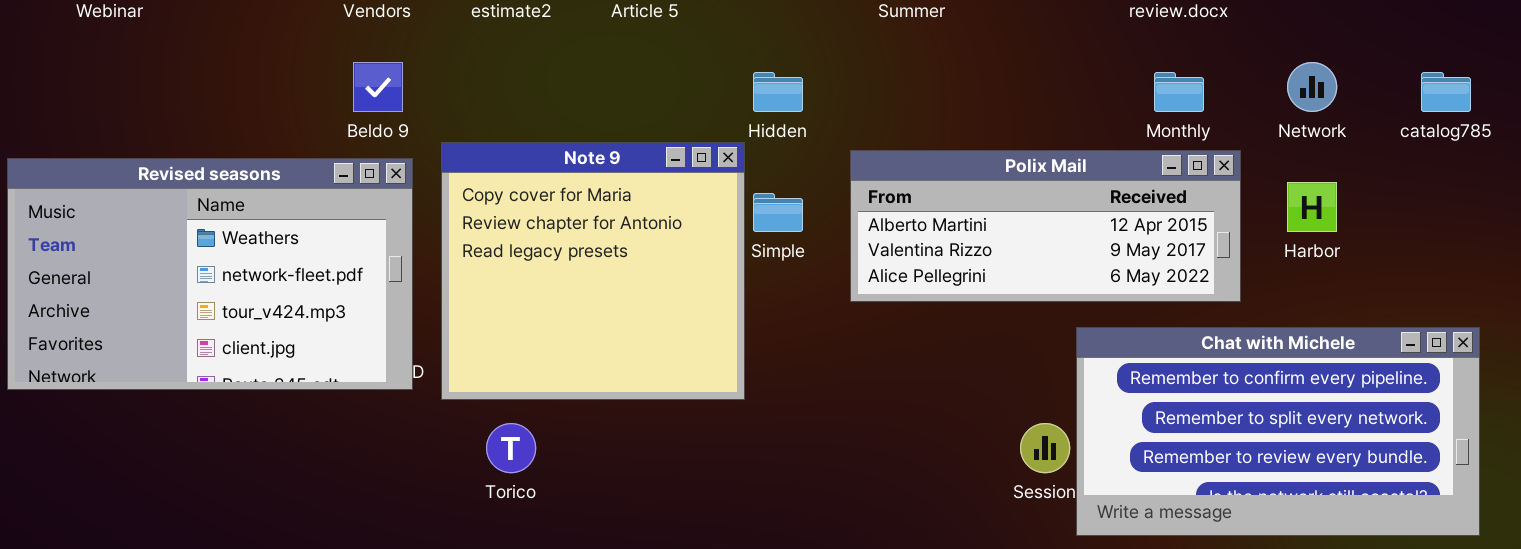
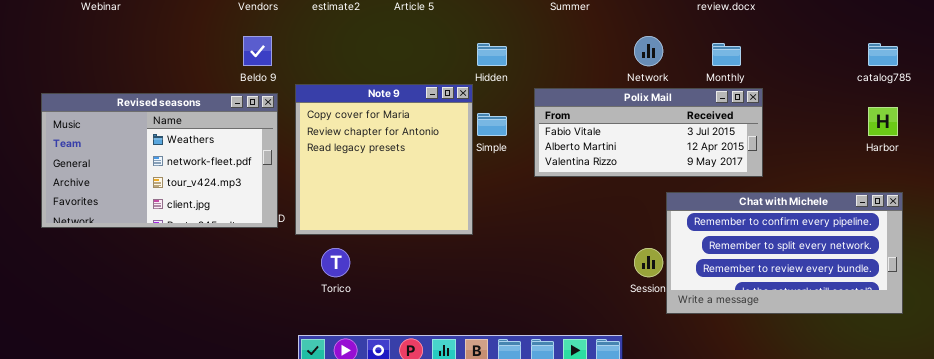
Network: [1287,62,1337,112] -> [634,36,663,66], moved
Polix Mail: [850,150,1241,302] -> [534,88,763,177], scrolled up 1 row
Harbor: [1287,182,1337,232] -> [868,107,898,136], moved

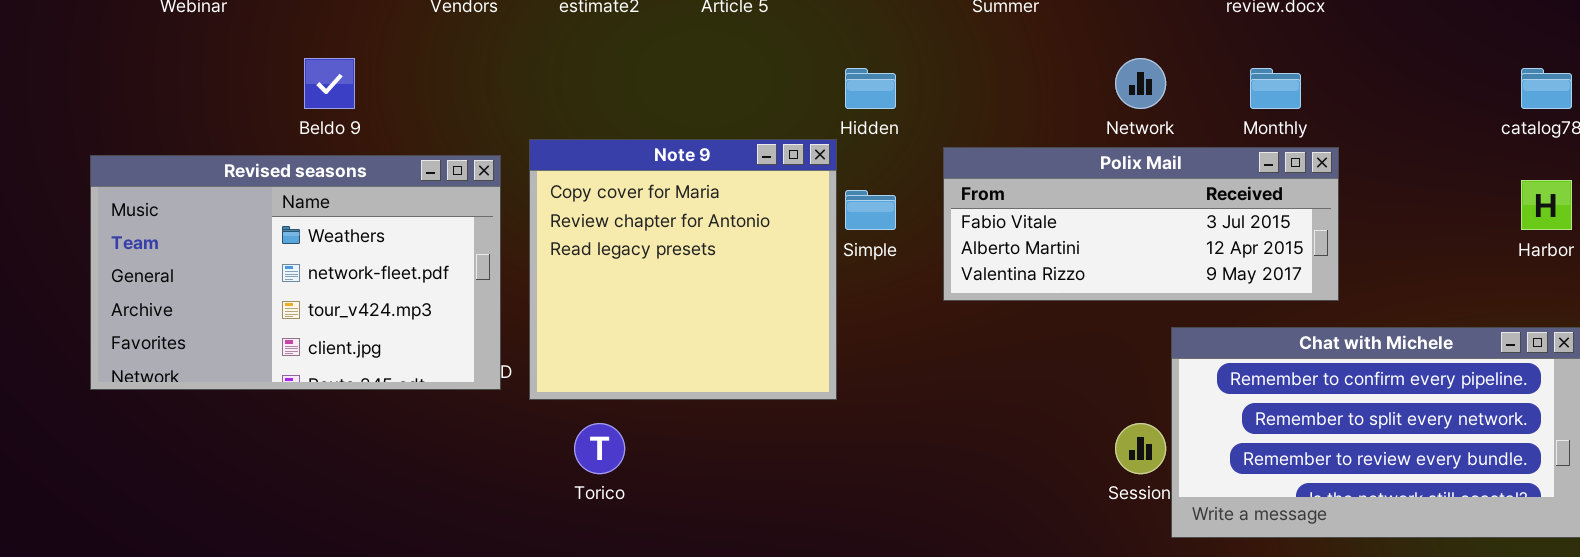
Beldo 9: [243,36,272,66] -> [304,58,355,109], moved

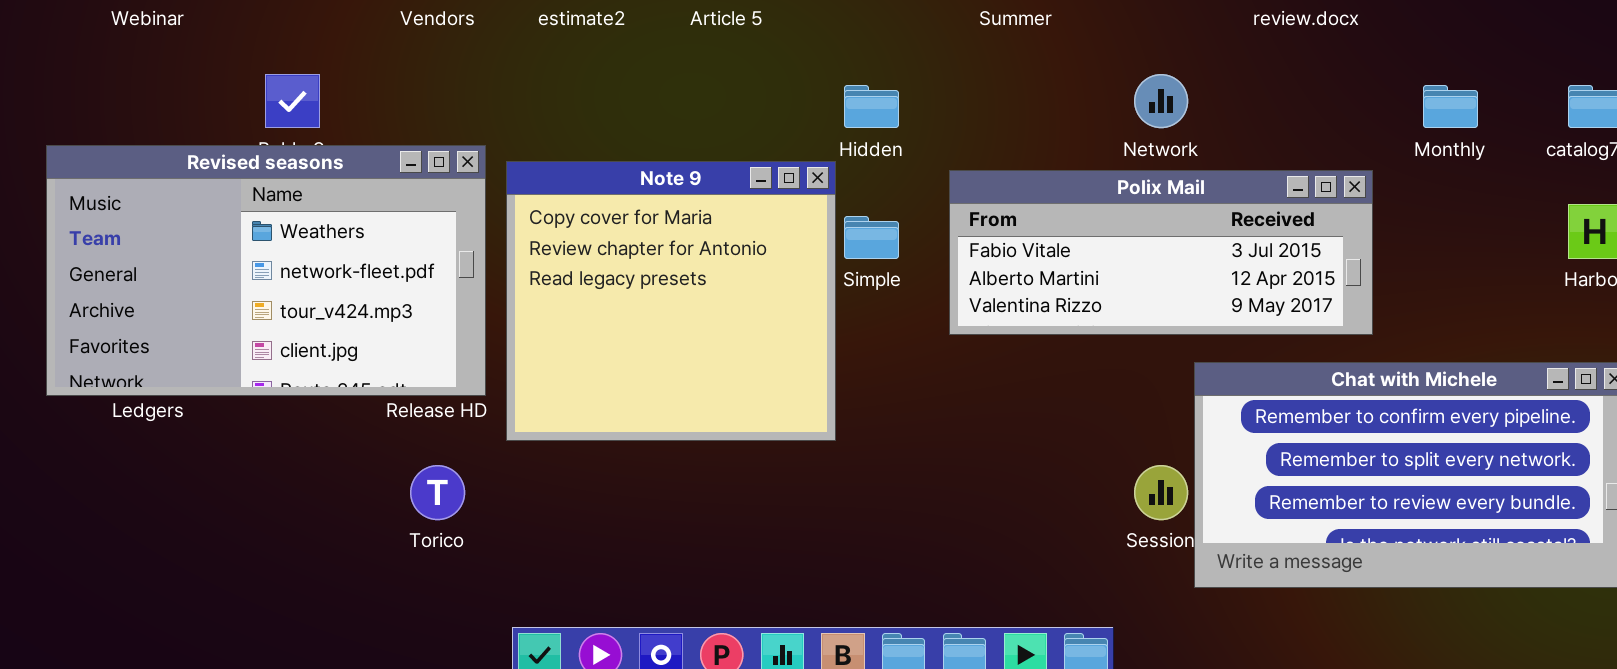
Monthly: [1250,68,1301,109] -> [1423,85,1478,128], moved
Revised seasons: [90,155,501,390] -> [46,145,486,396], moved
Torico: [574,423,625,474] -> [410,465,465,520], moved

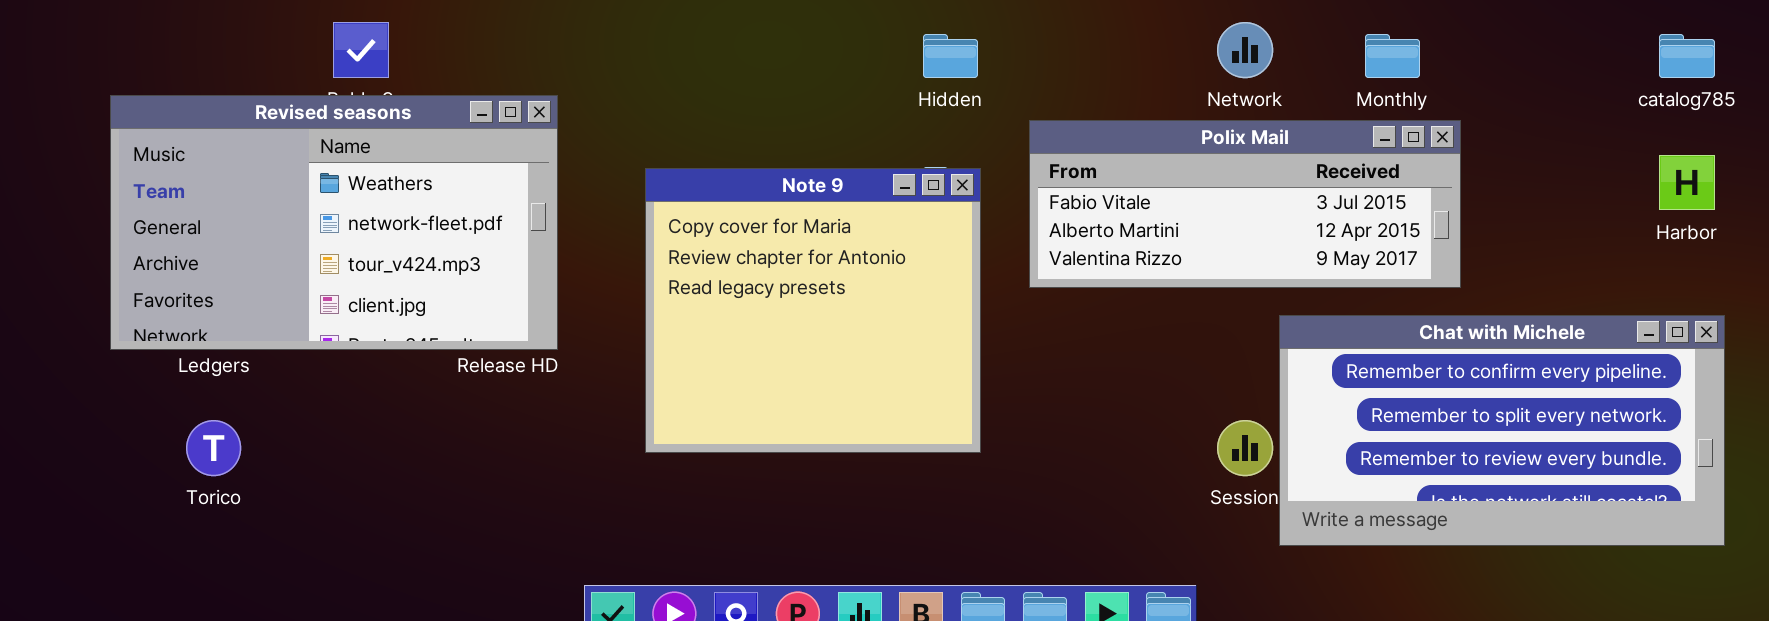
Monthly: [1423,85,1478,128] -> [1365,34,1420,78], moved
Note 9: [506,161,836,441] -> [645,168,981,453], moved
Torico: [410,465,465,520] -> [186,420,241,476], moved

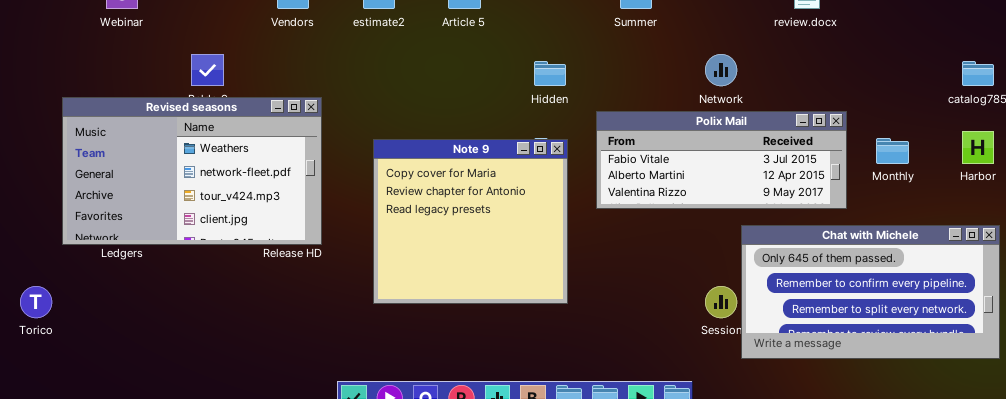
Monthly: [1365,34,1420,78] -> [876,138,909,164], moved
Chat with Michele: [1279,315,1725,546] -> [741,225,1000,359], scrolled up 1 row
Torico: [186,420,241,476] -> [20,286,52,318], moved

